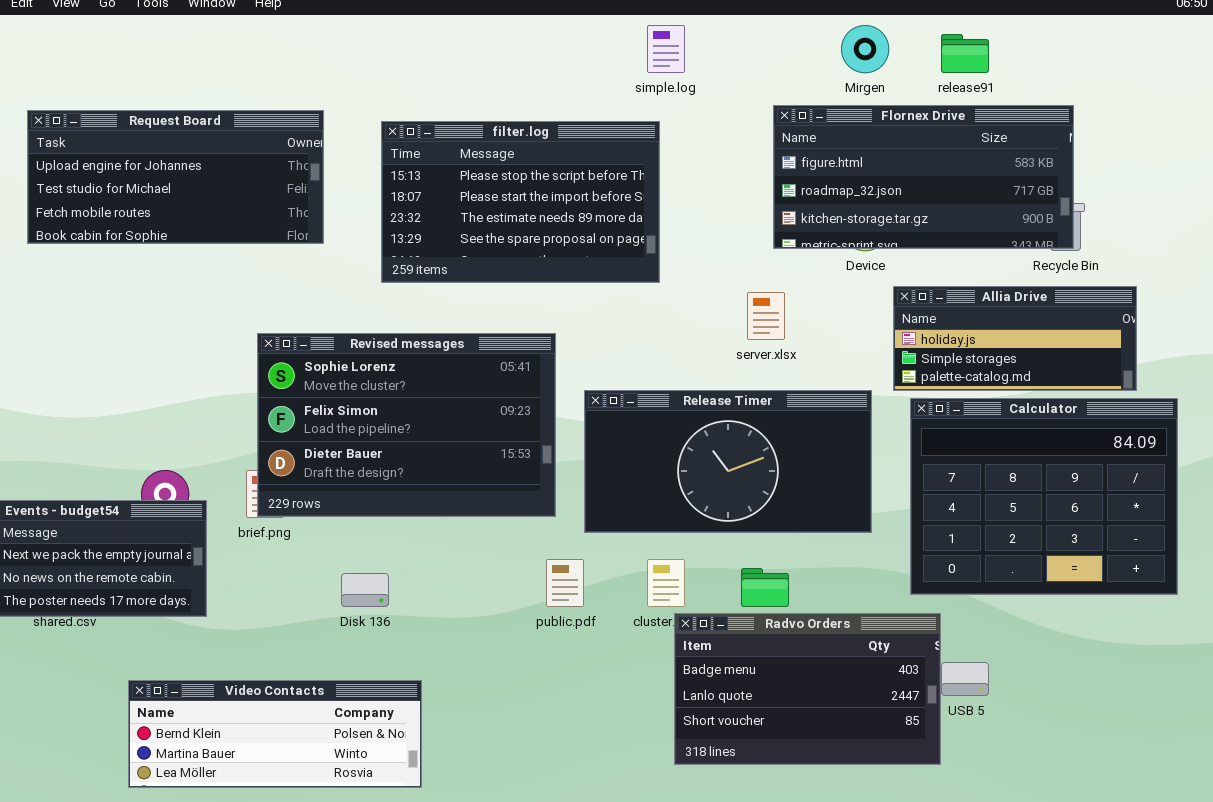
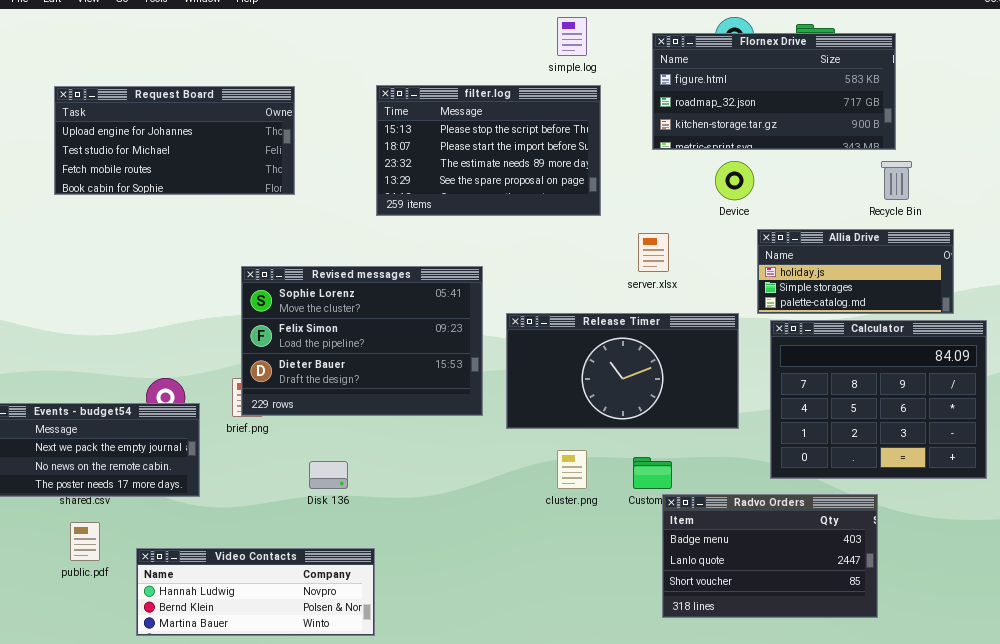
Flornex Drive: [773,105,1074,249] -> [652,33,896,150], moved
filter.log: [381,121,660,283] -> [376,85,601,216], moved
public.pdf: [546,559,584,607] -> [70,522,100,561], moved
Radvo Orders: [674,613,941,765] -> [662,494,878,618], moved
Video Contacts: [128,680,422,788] -> [136,548,375,636], scrolled up 1 row

